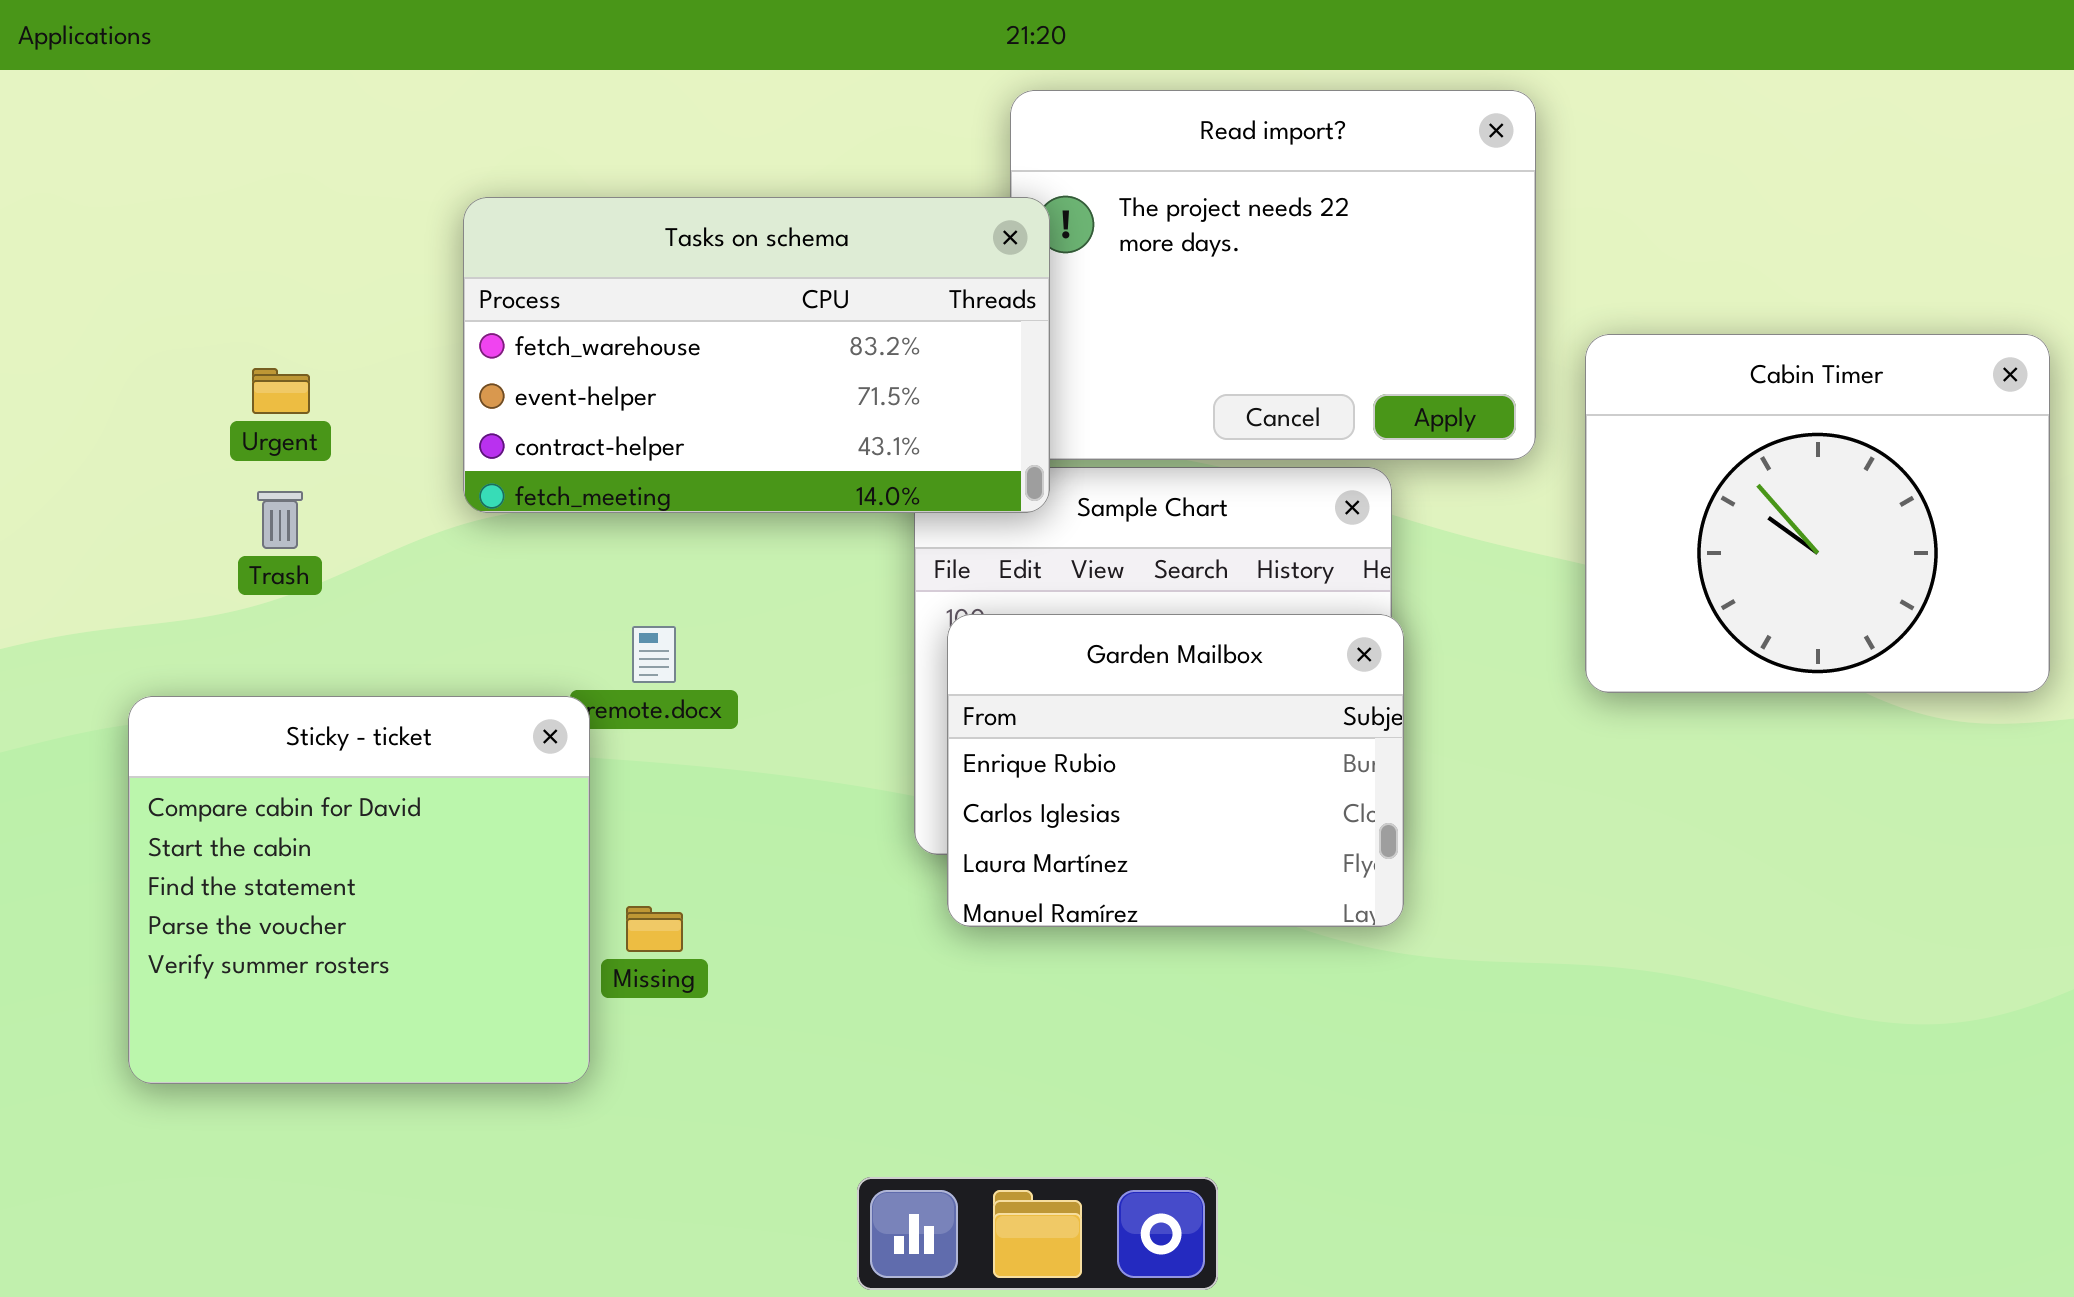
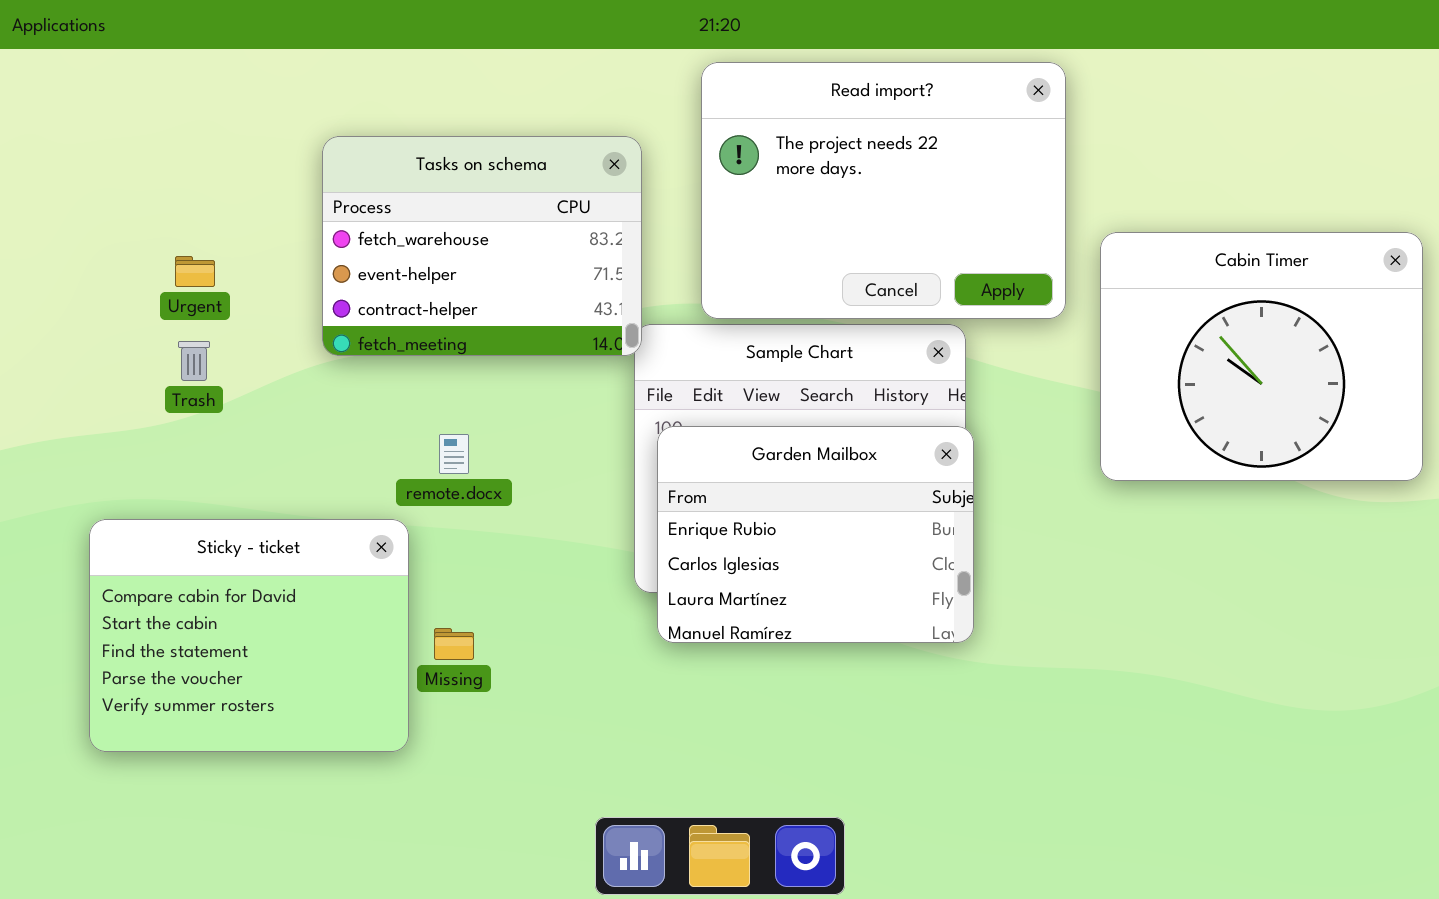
Tasks on schema: [463,197,1050,513] -> [322,136,642,356], resized
Sticky - ticket: [128,696,590,1084] -> [89,519,409,752], resized

